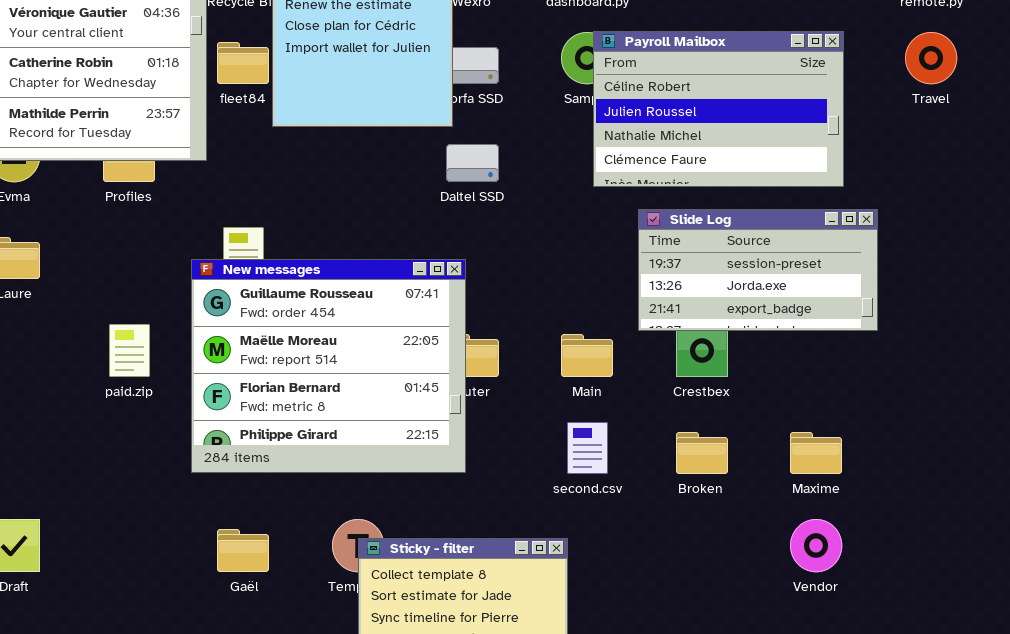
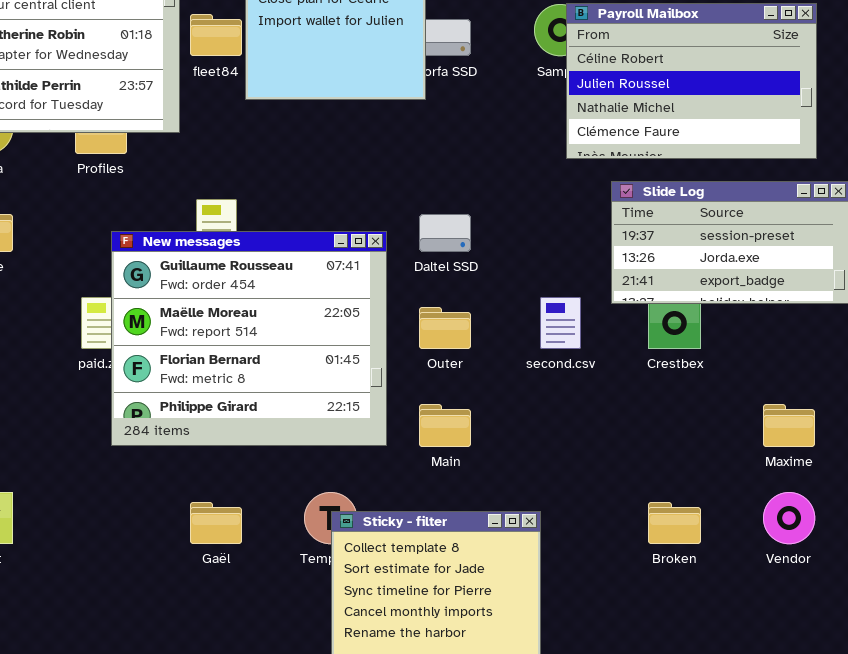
Daltel SSD: [446,144,499,182] -> [419,214,471,252], moved
New messages: [191,259,466,473] -> [111,231,387,446], moved
Main: [561,334,613,377] -> [419,404,471,447], moved
second.csv: [567,422,608,474] -> [540,297,581,349], moved
Broken: [676,432,728,474] -> [648,502,701,544], moved

